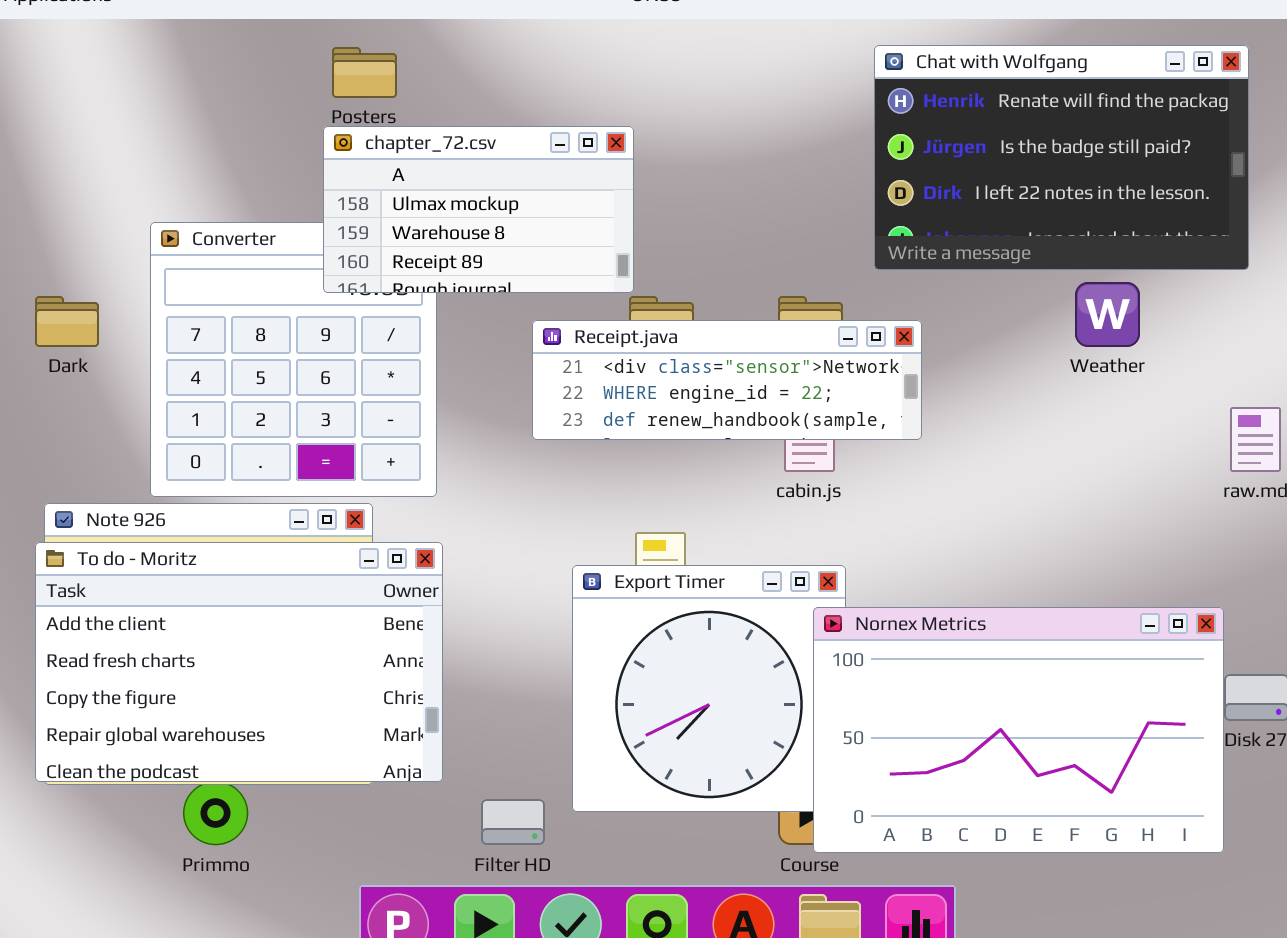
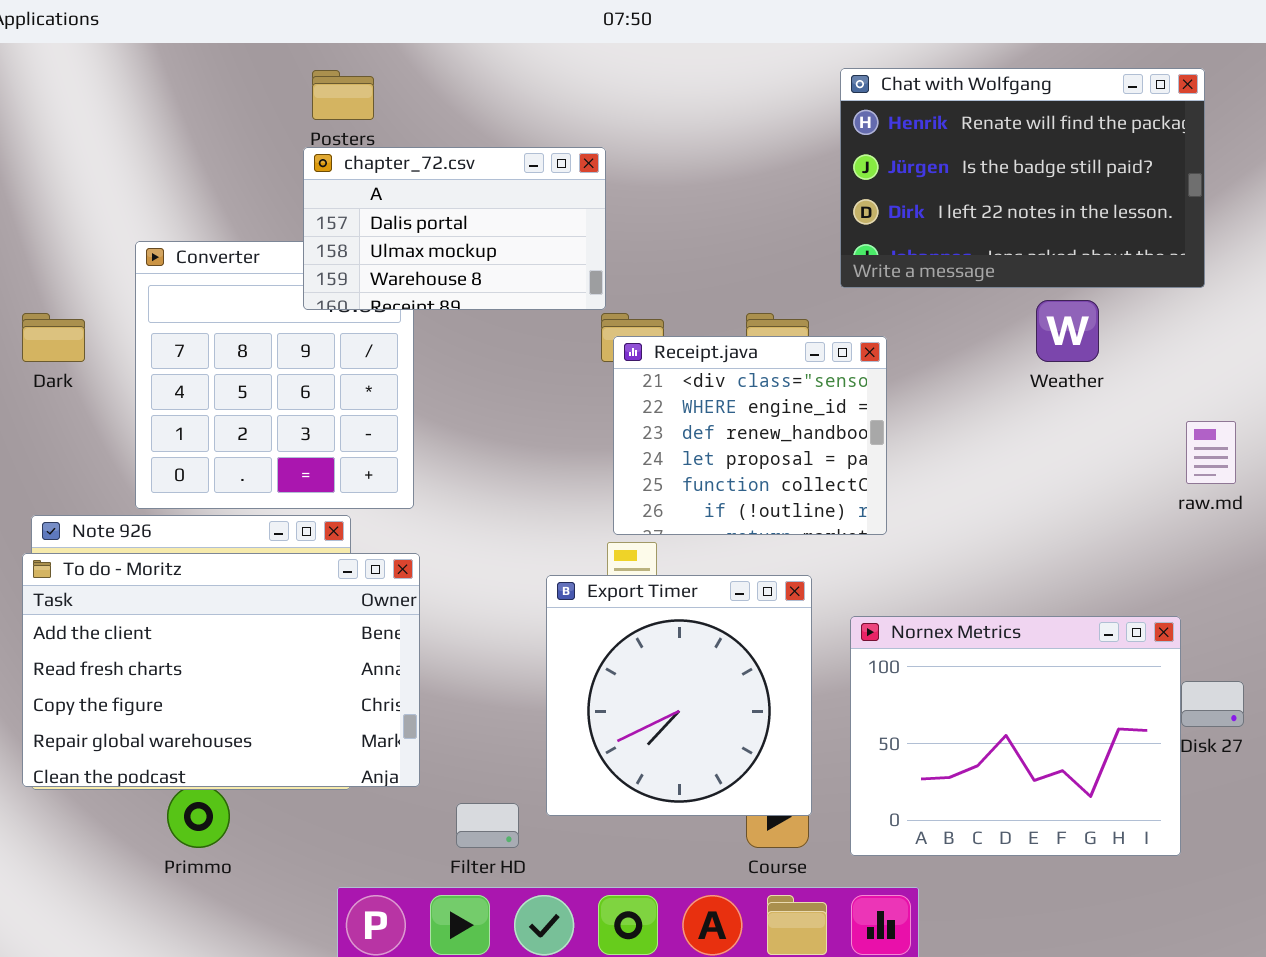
chapter_72.csv: [323,126,634,293] -> [303,147,606,310], scrolled up 1 row
Receipt.java: [532,320,922,440] -> [613,336,887,535], resized
Nornex Metrics: [813,607,1224,853] -> [850,616,1181,856], resized

